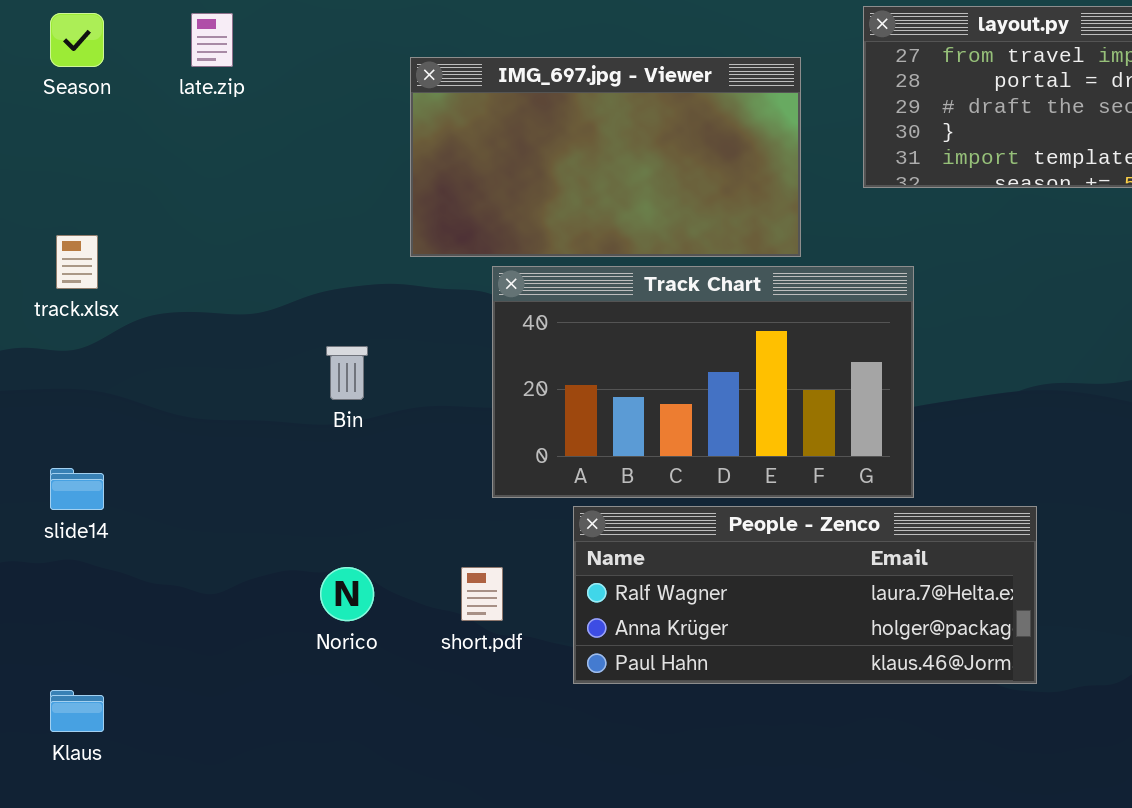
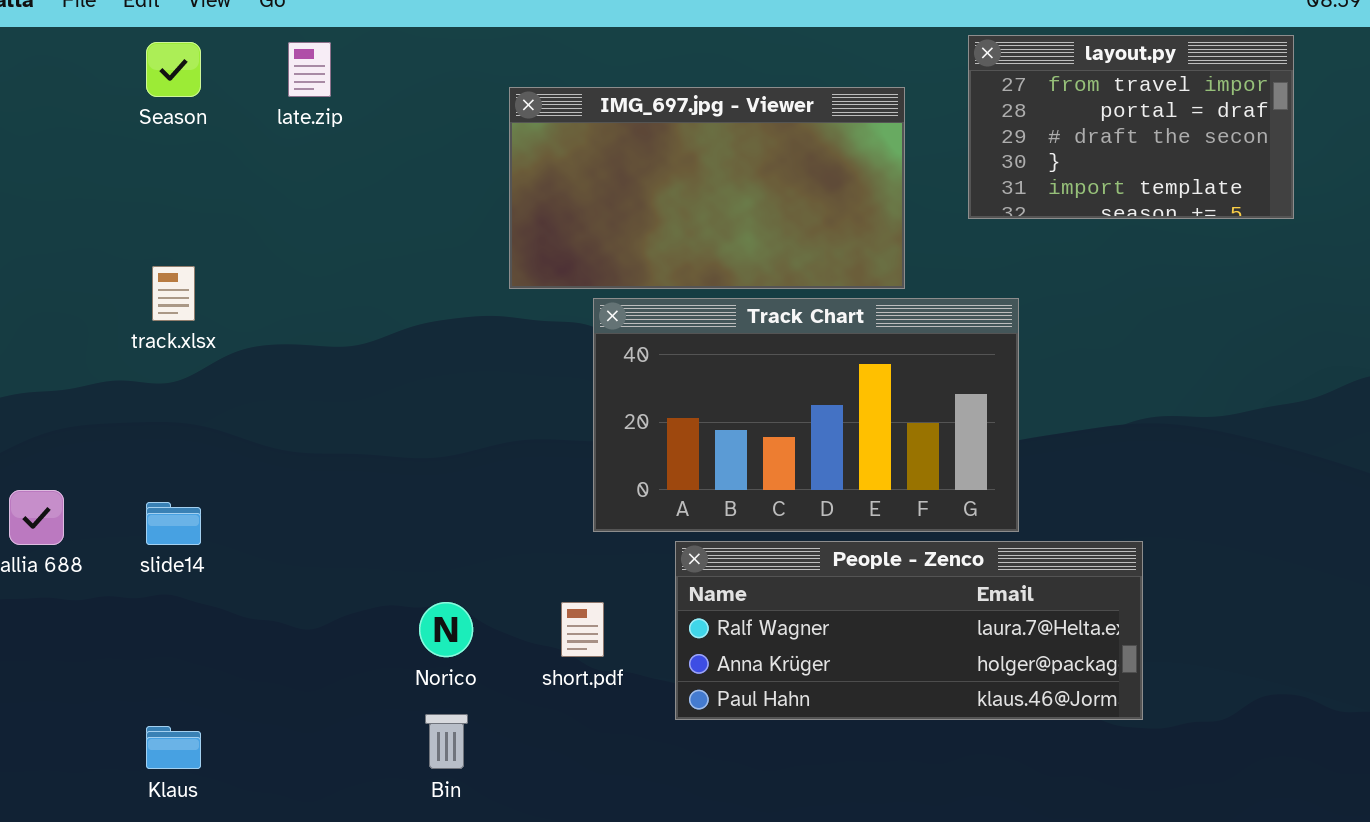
Bin: [326,346,368,400] -> [425,714,468,769], moved

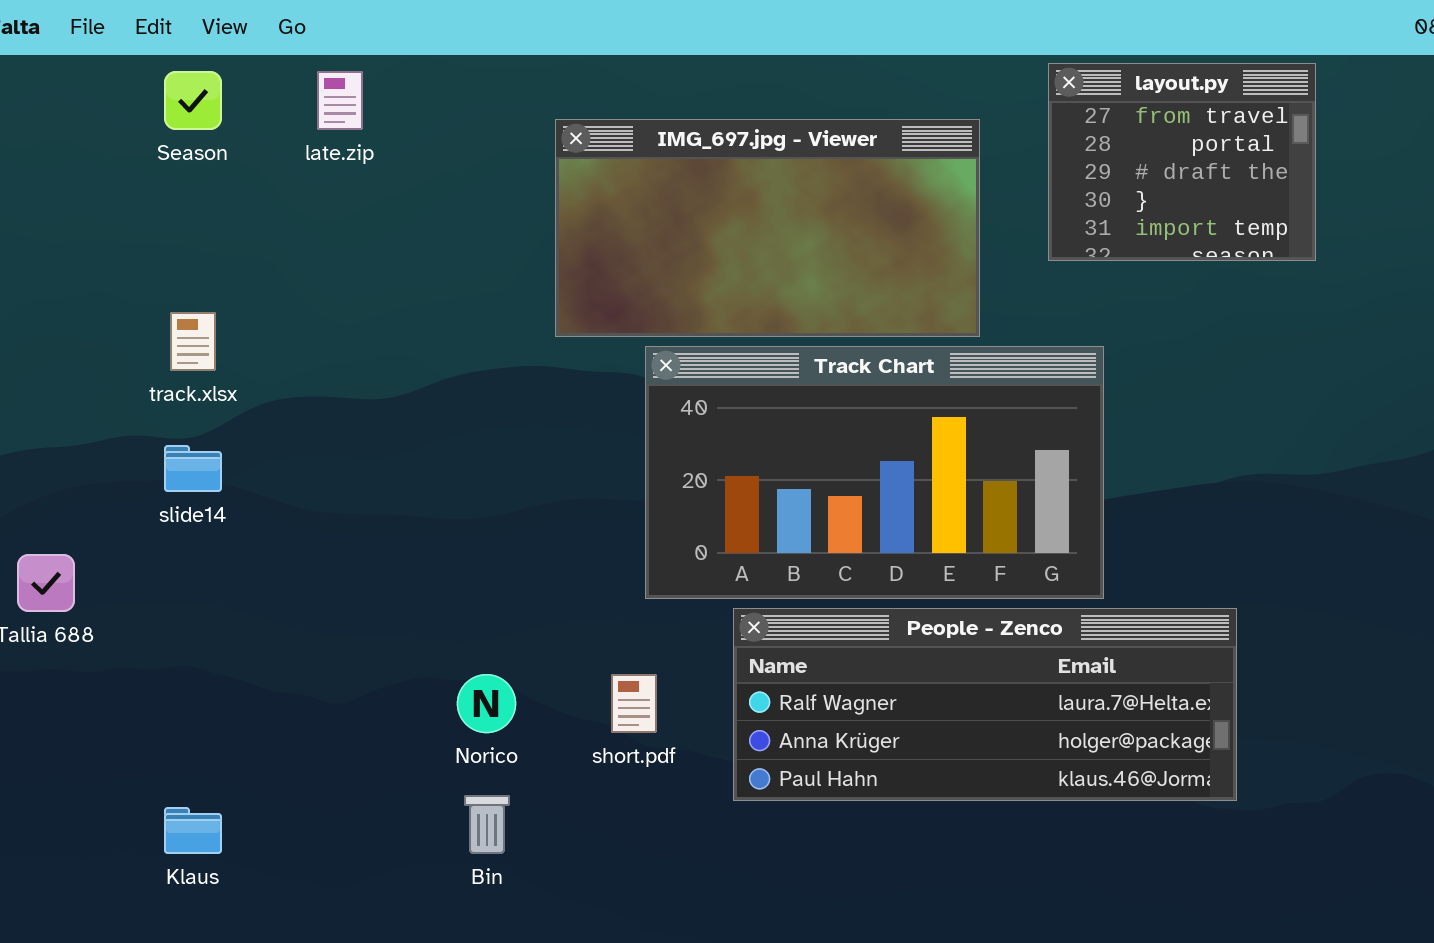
layout.py: [968,35,1294,219] -> [1048,63,1316,261], resized
slide14: [146,502,201,545] -> [164,445,222,492], moved

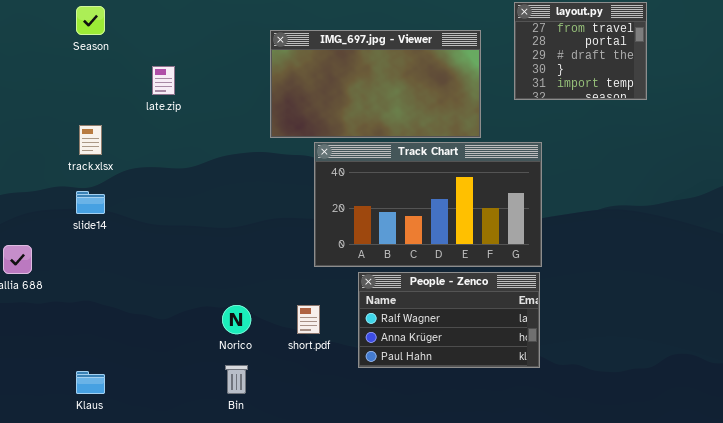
late.zip: [317,71,363,130] -> [152,66,175,95], moved
People - Zenco: [733,608,1237,801] -> [358,272,540,368], resized

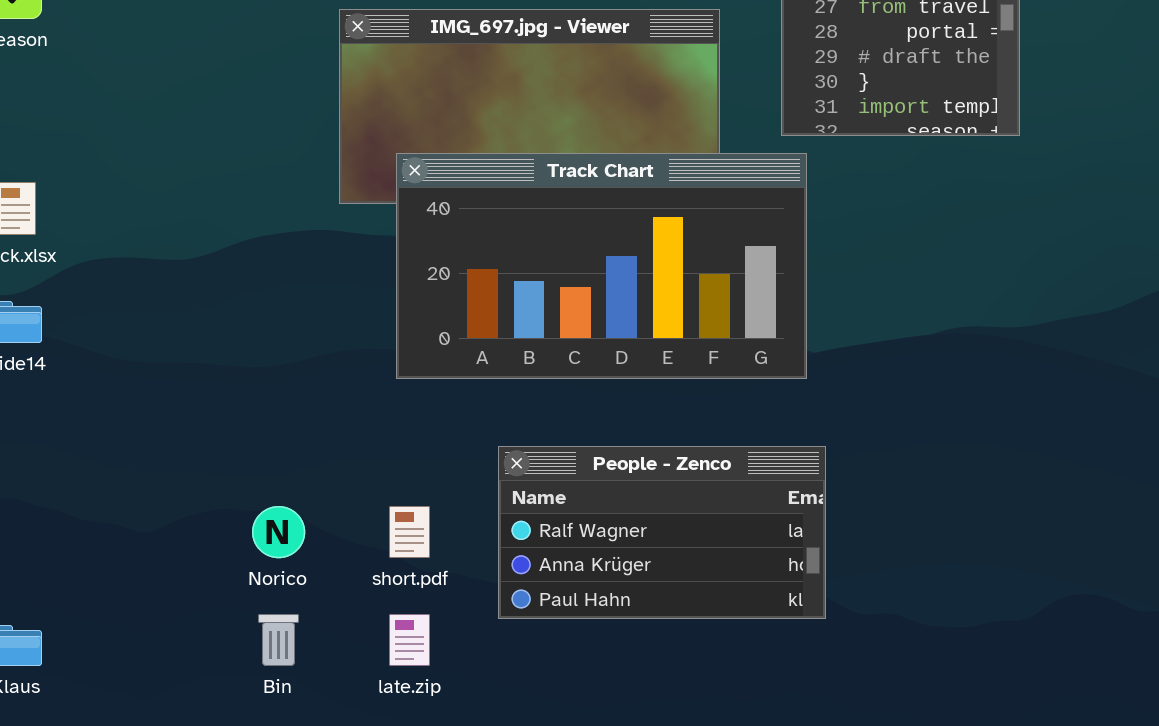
late.zip: [152,66,175,95] -> [389,614,430,666], moved
Track Chart: [314,142,542,267] -> [396,153,807,379], moved

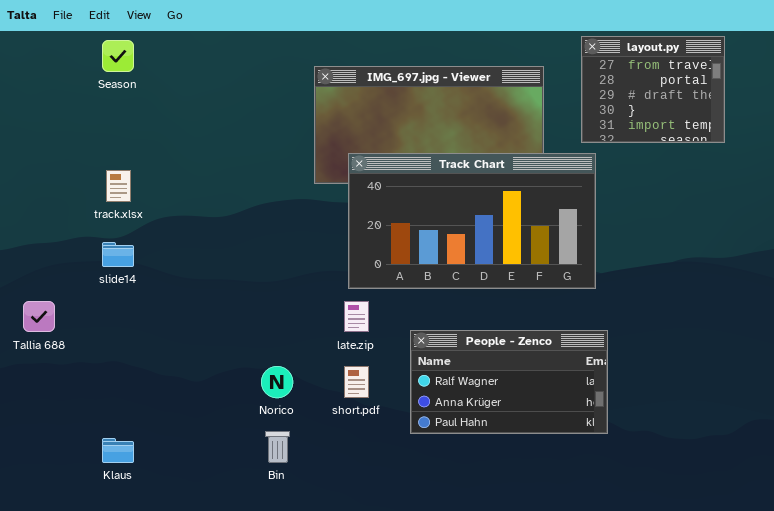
late.zip: [389,614,430,666] -> [344,301,369,332], moved

